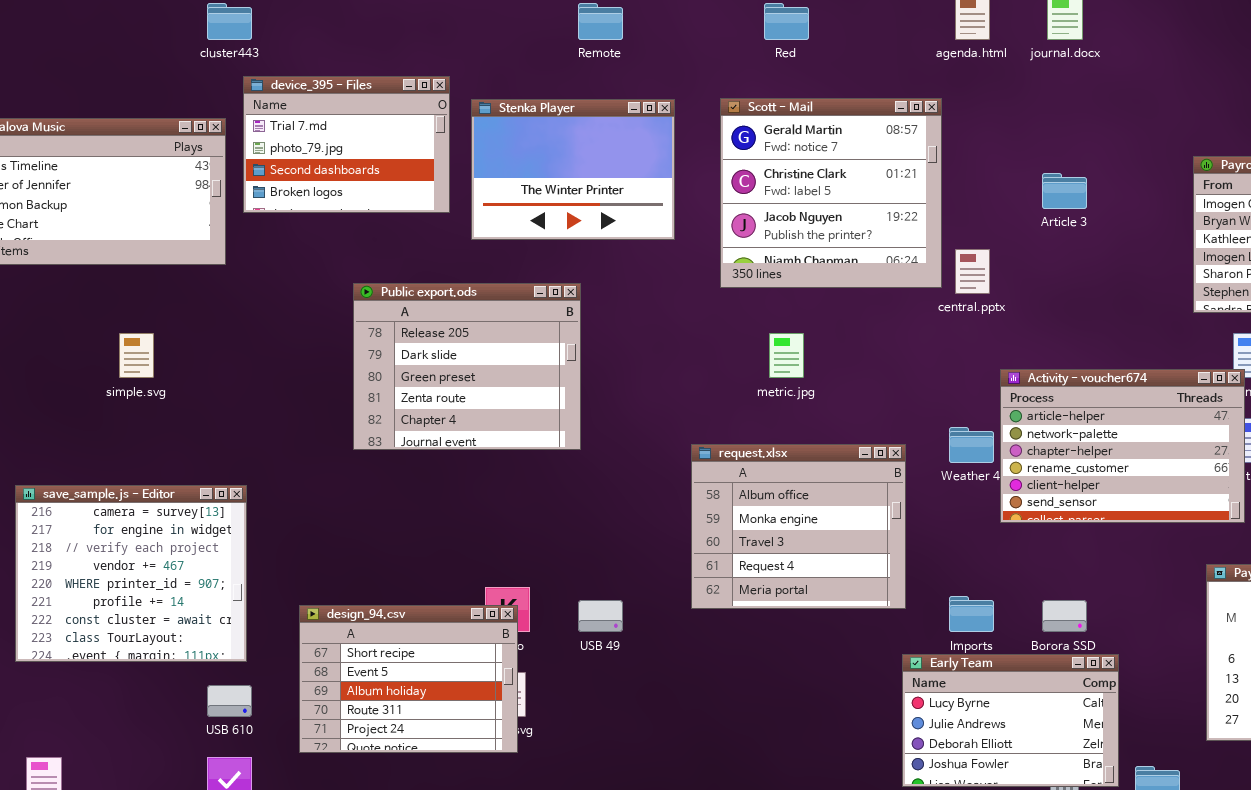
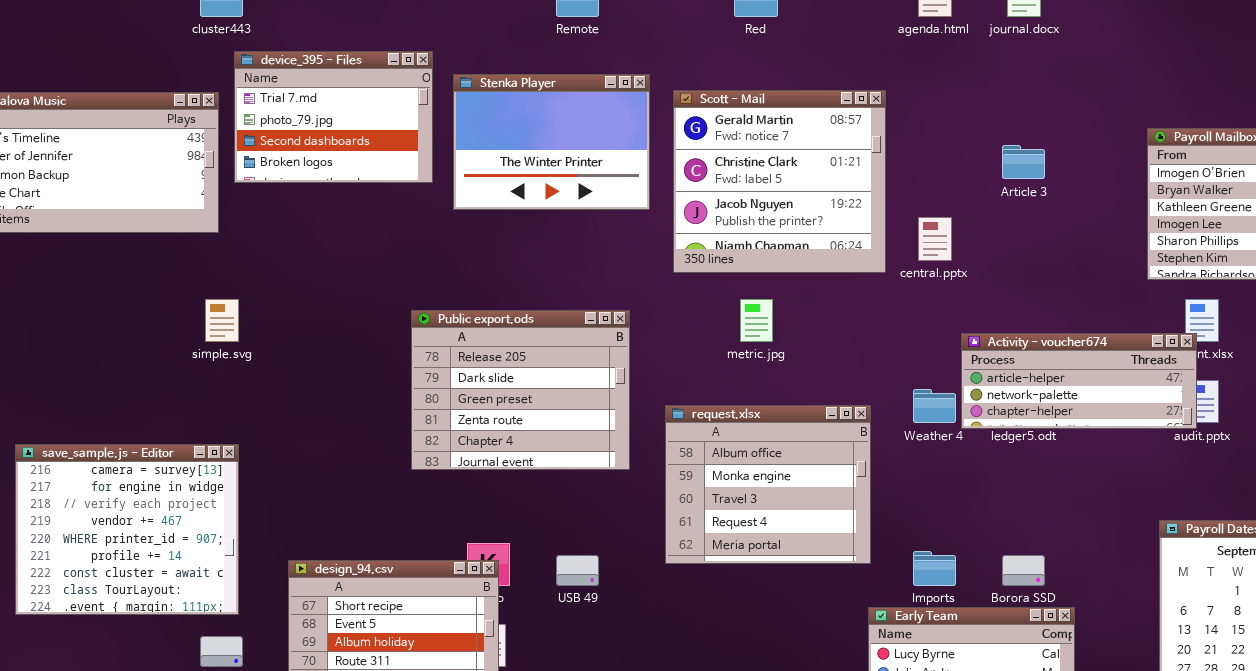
Scott - Mail: [720,98,942,288] -> [673,90,886,273], moved
Public export.ods: [353,283,581,450] -> [411,310,630,470], moved
simple.svg: [119,333,154,378] -> [205,299,239,342], moved
Activity - voucher674: [1000,369,1245,523] -> [961,333,1197,429], resized

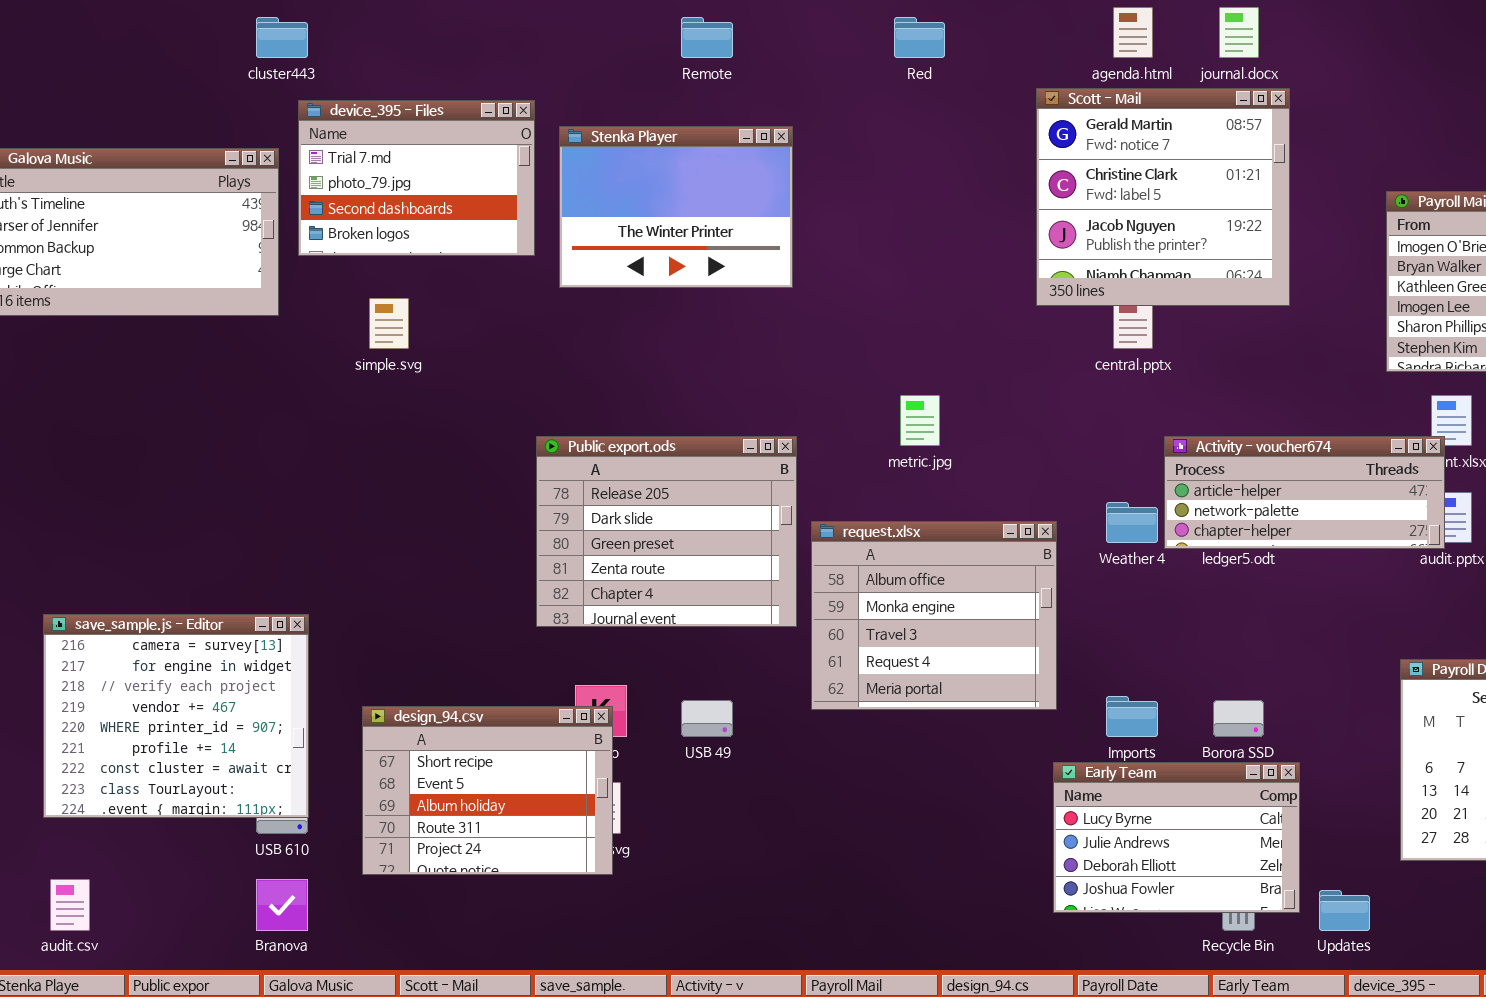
Scott - Mail: [673,90,886,273] -> [1036,88,1290,306], moved
simple.svg: [205,299,239,342] -> [369,298,409,349], moved
Public export.ods: [411,310,630,470] -> [536,436,797,627], moved
save_sample.js - Editor: [15,444,239,615] -> [43,614,309,818], moved

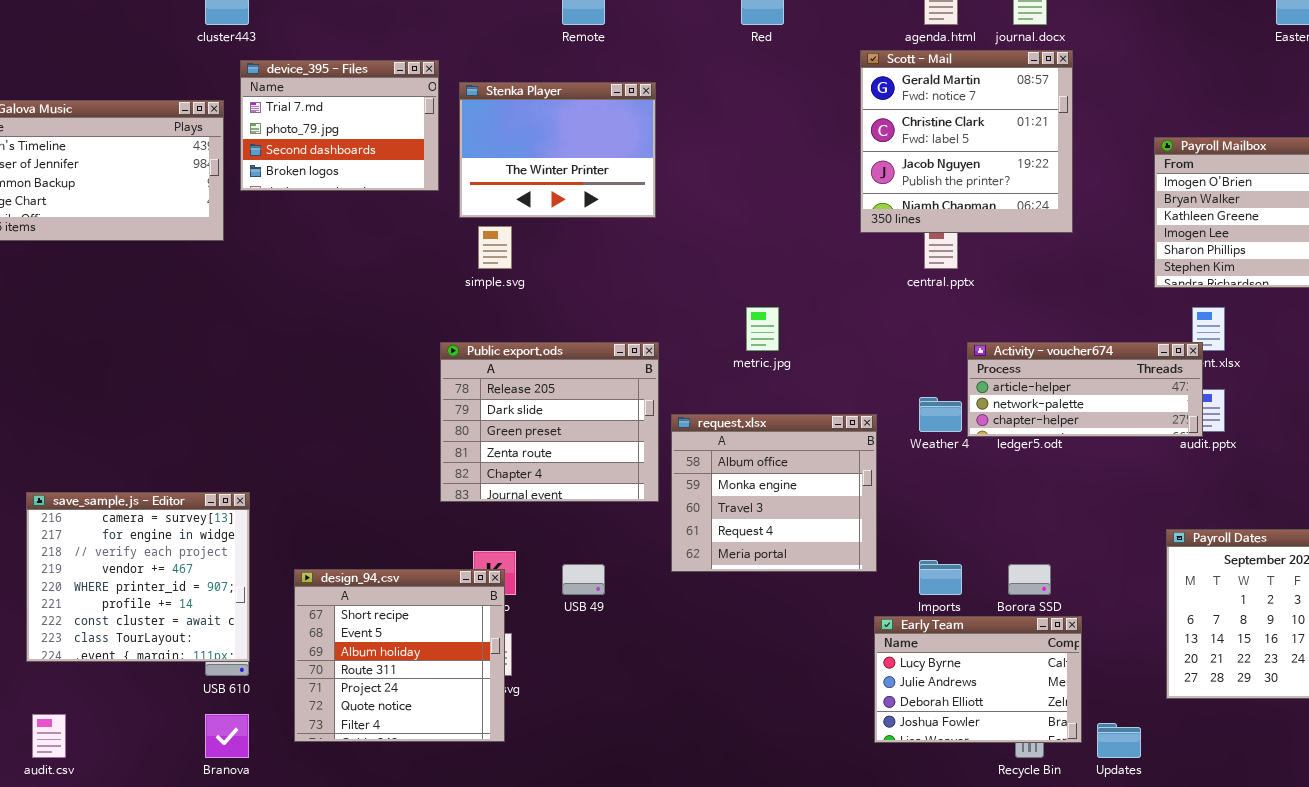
simple.svg: [369,298,409,349] -> [478,226,512,269], moved
design_94.csv: [362,706,613,875] -> [294,569,505,742], resized

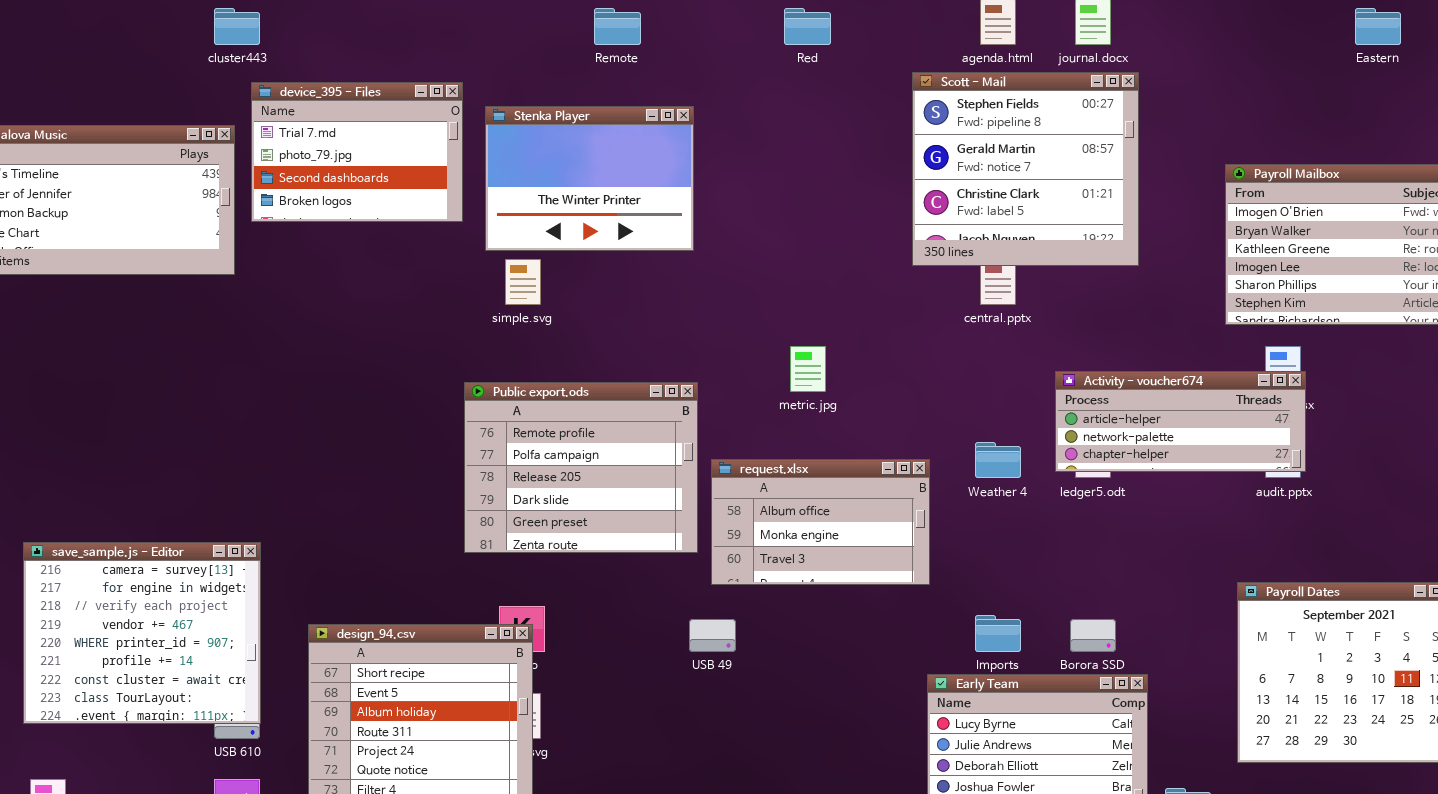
Scott - Mail: [860,50,1073,233] -> [912,72,1139,266], scrolled up 1 row
Public export.ods: [440,342,659,502] -> [464,382,698,553], scrolled up 2 rows
Activity - voucher674: [967,342,1203,437] -> [1055,371,1306,472], moved
request.xlsx: [671,414,877,572] -> [711,459,930,585], resized
USB 49: [562,564,605,595] -> [689,619,736,652], moved

